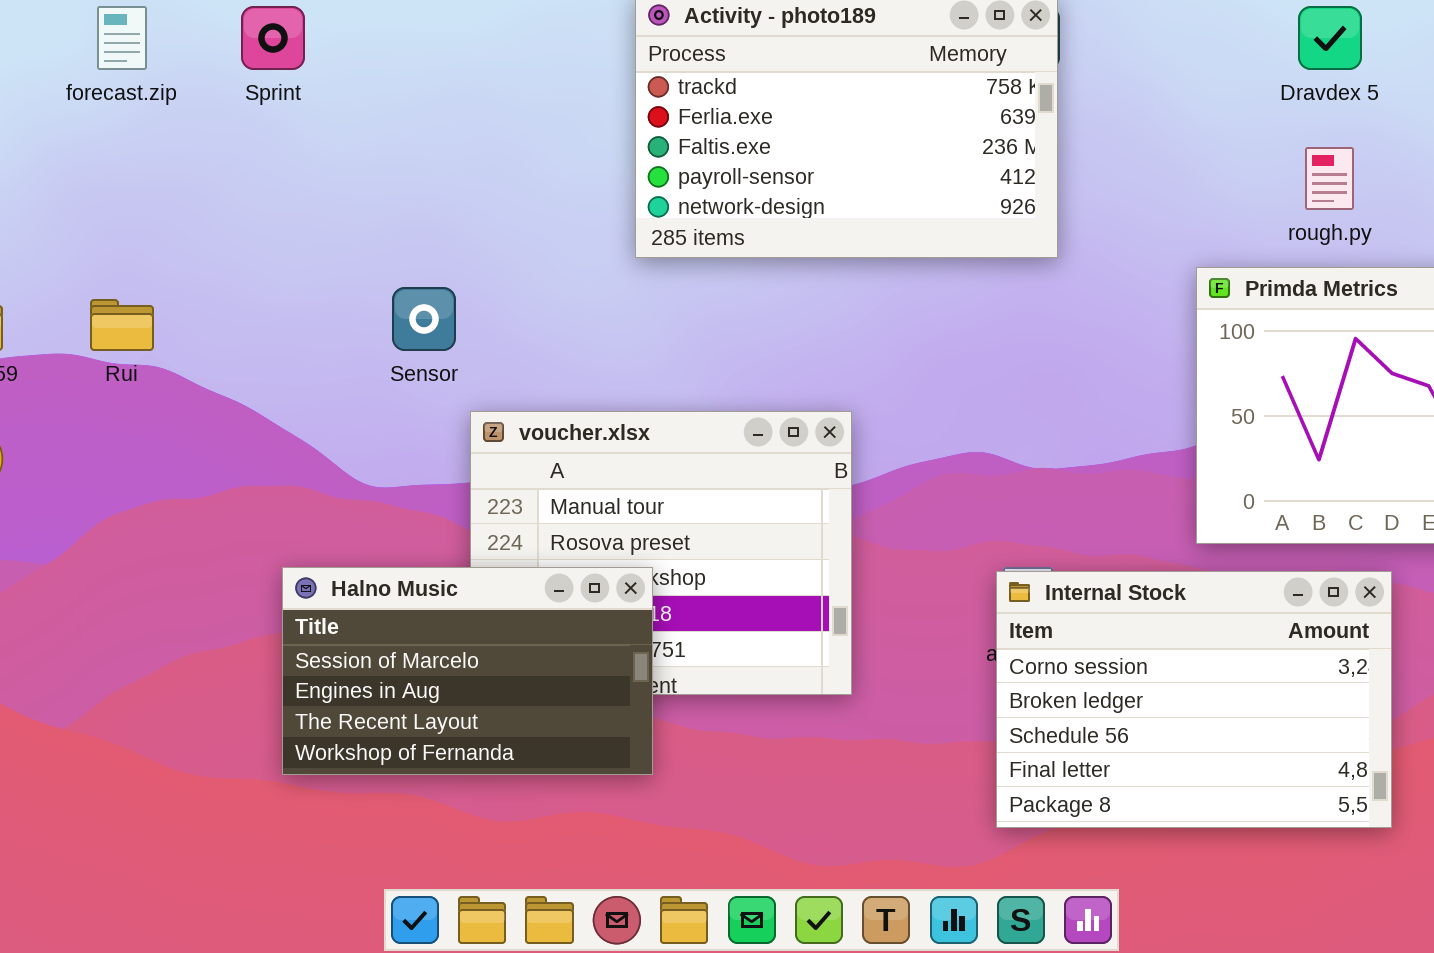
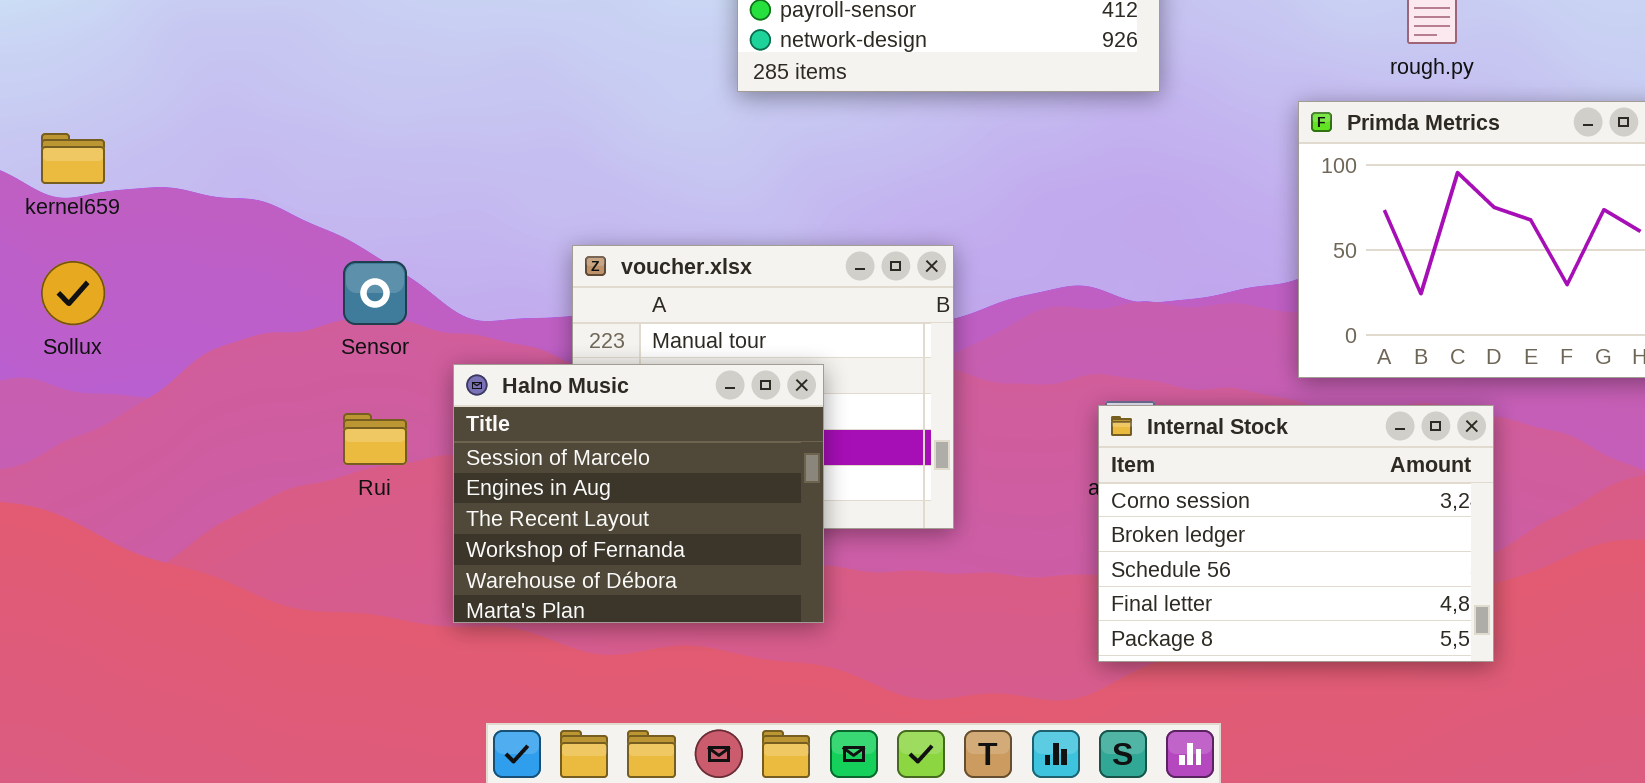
Sensor: [392,287,456,351] -> [343,261,407,325], moved
Rui: [90,299,154,351] -> [343,413,407,465], moved
Halno Music: [282,567,653,775] -> [453,364,824,623], moved, resized

